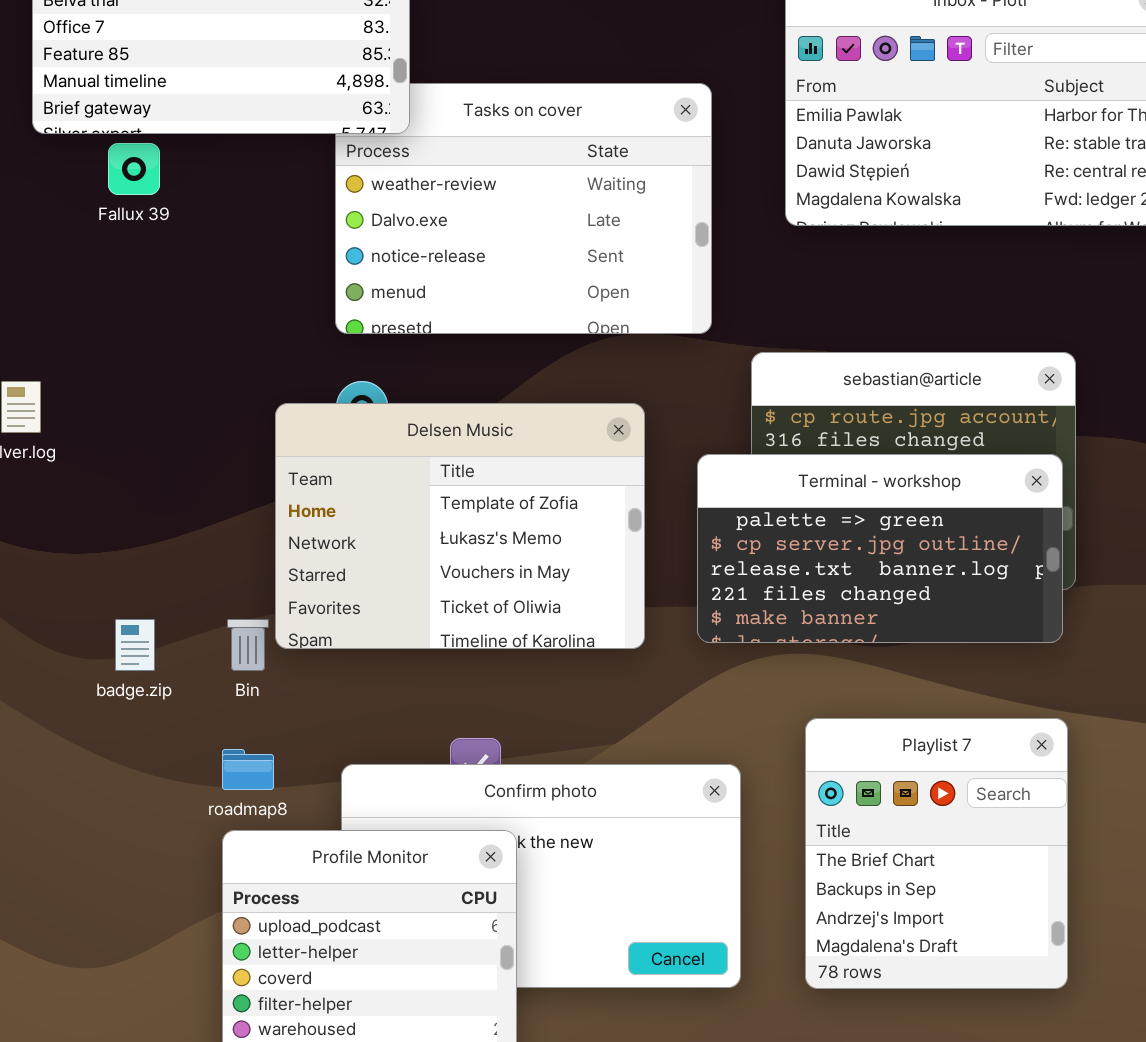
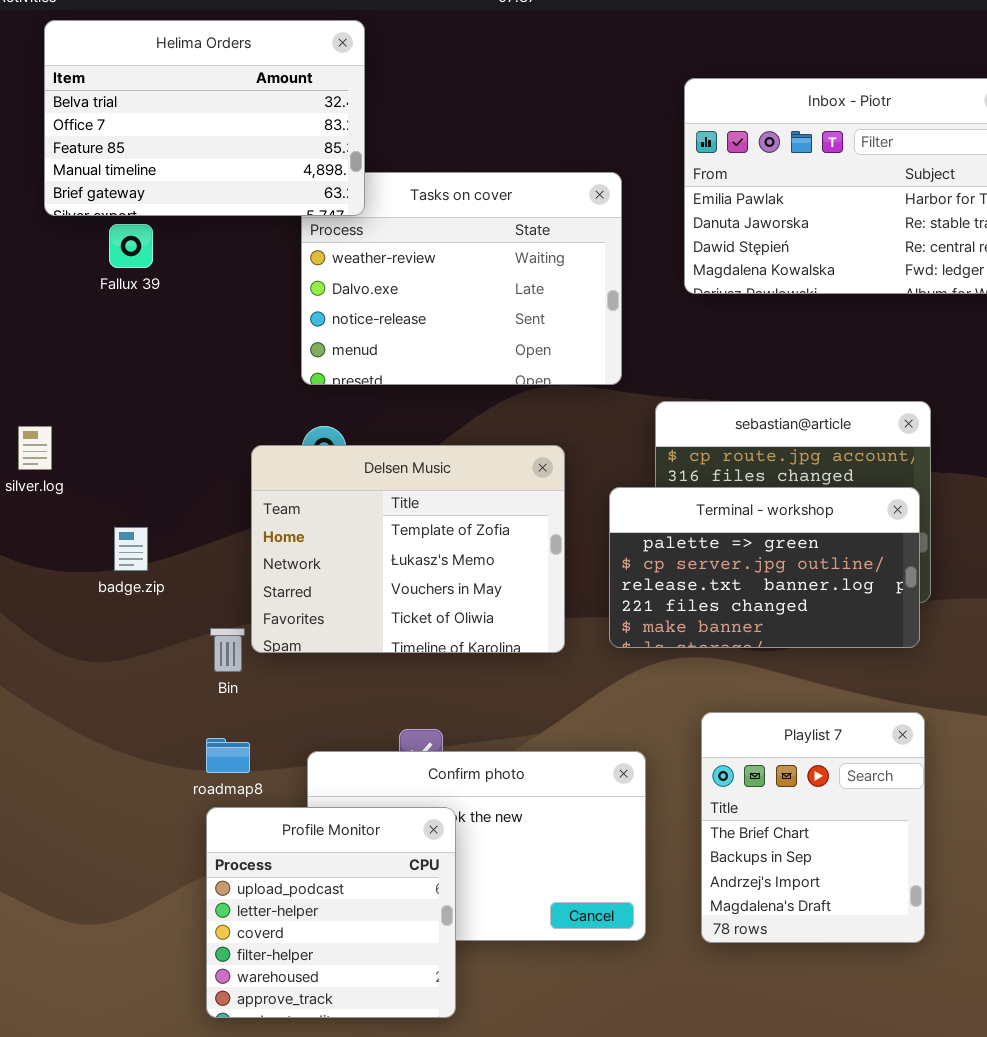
badge.zip: [115,619,155,671] -> [114,527,148,571], moved

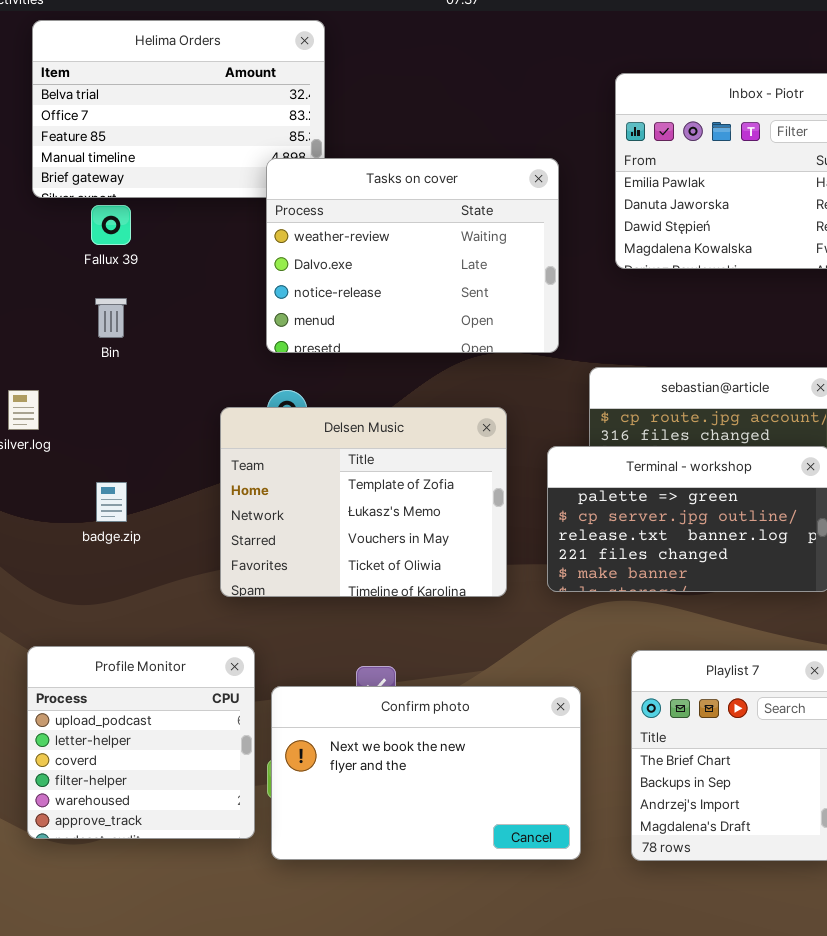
Tasks on cover: [301,172,622,385] -> [266,158,559,353], raised
Bin: [210,628,245,672] -> [95,298,127,338], moved
Profile Monitor: [206,807,456,1018] -> [27,646,255,839], moved

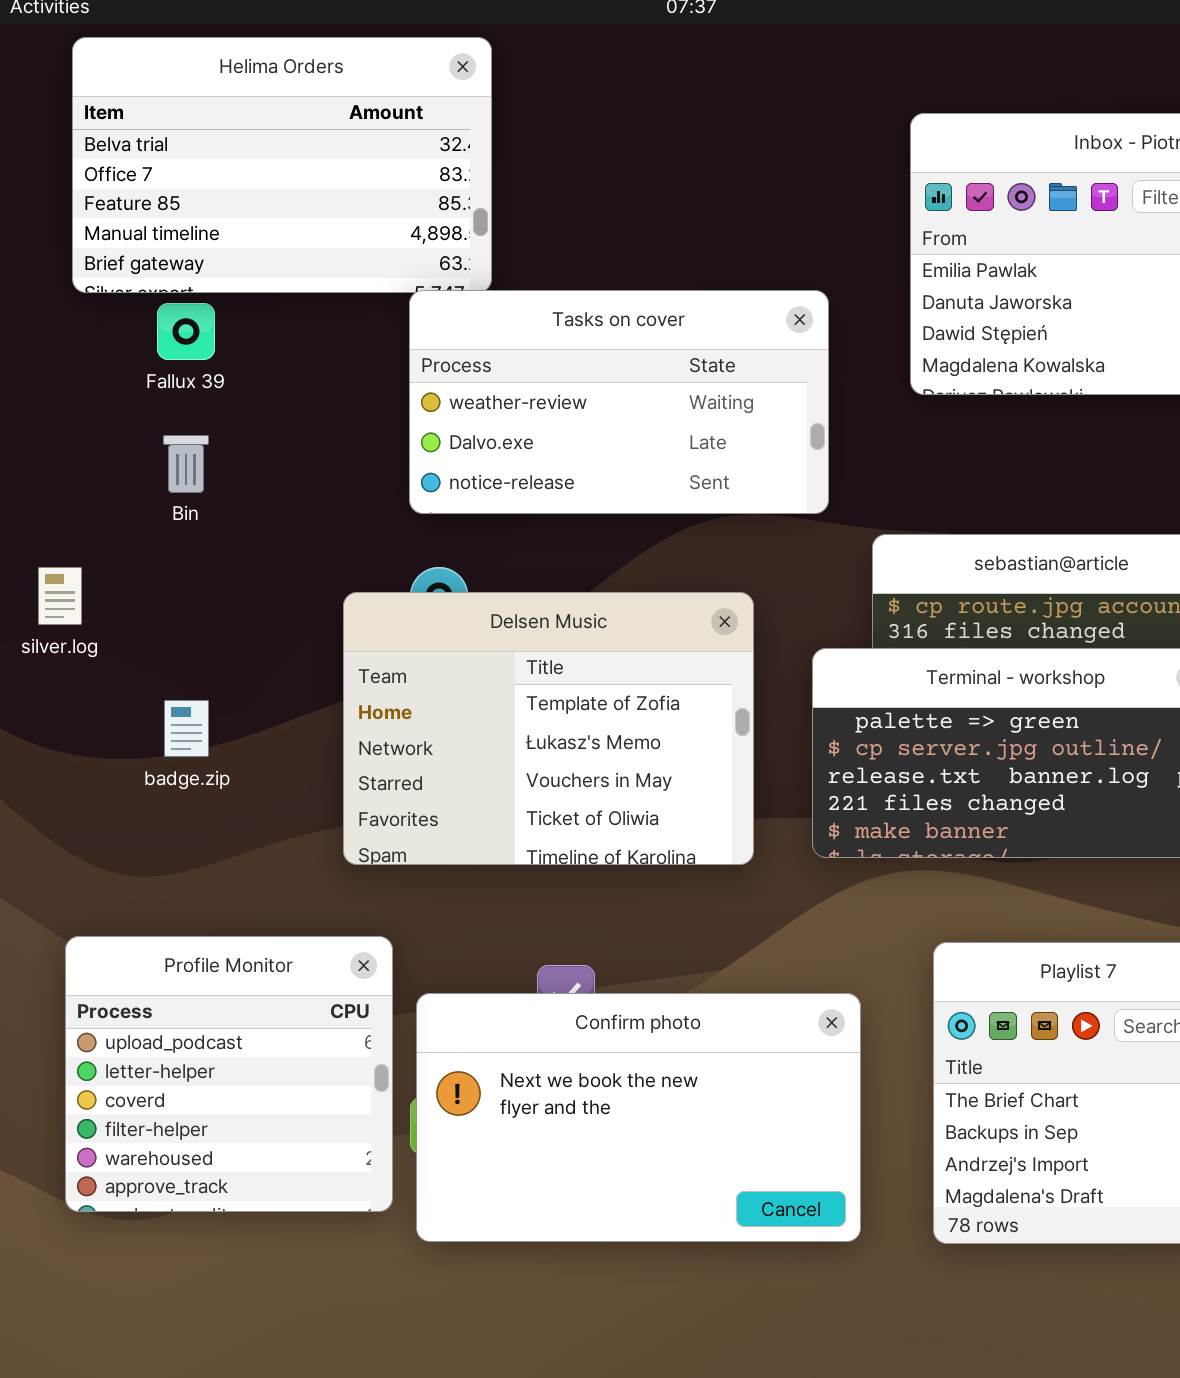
Tasks on cover: [266,158,559,353] -> [409,290,829,514], resized

